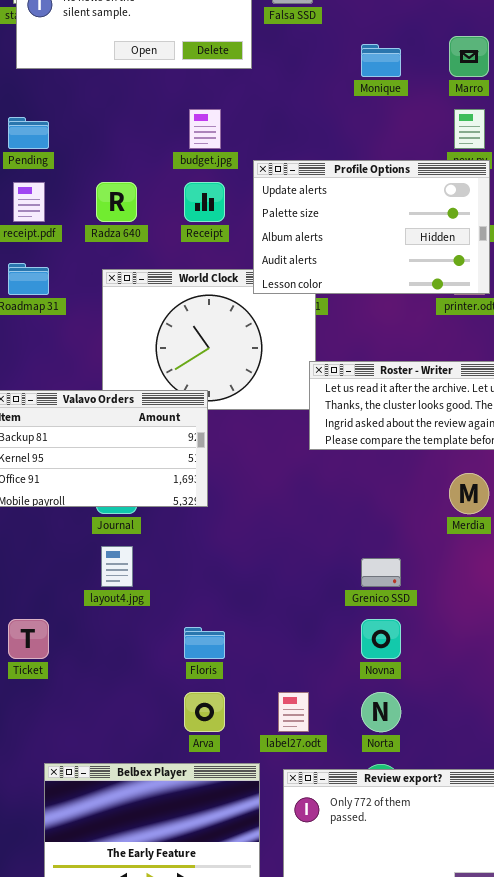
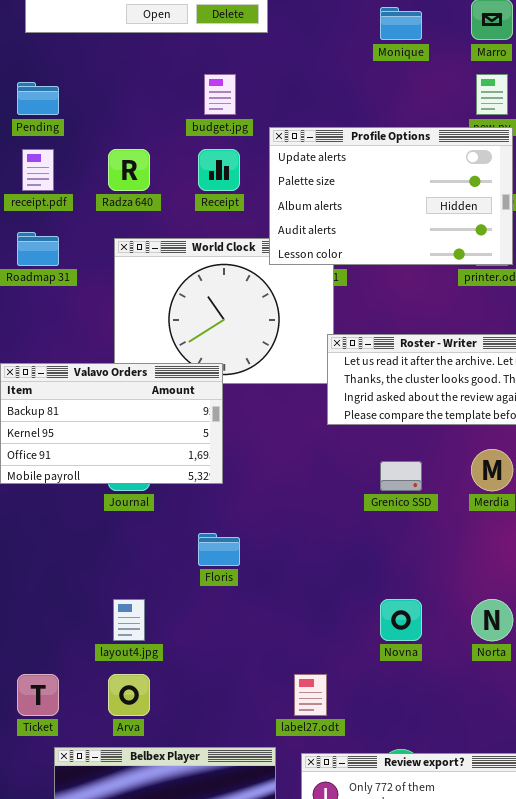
layout4.jpg: [101,546,133,587] -> [113,599,145,641], moved
Grenico SSD: [361,558,401,587] -> [380,461,422,491], moved
Ticket: [8,619,49,659] -> [17,674,59,716], moved
Floris: [184,627,225,659] -> [198,533,240,566], moved
Arva: [184,692,225,732] -> [108,674,150,716], moved
Norta: [361,692,401,732] -> [471,599,513,641], moved

